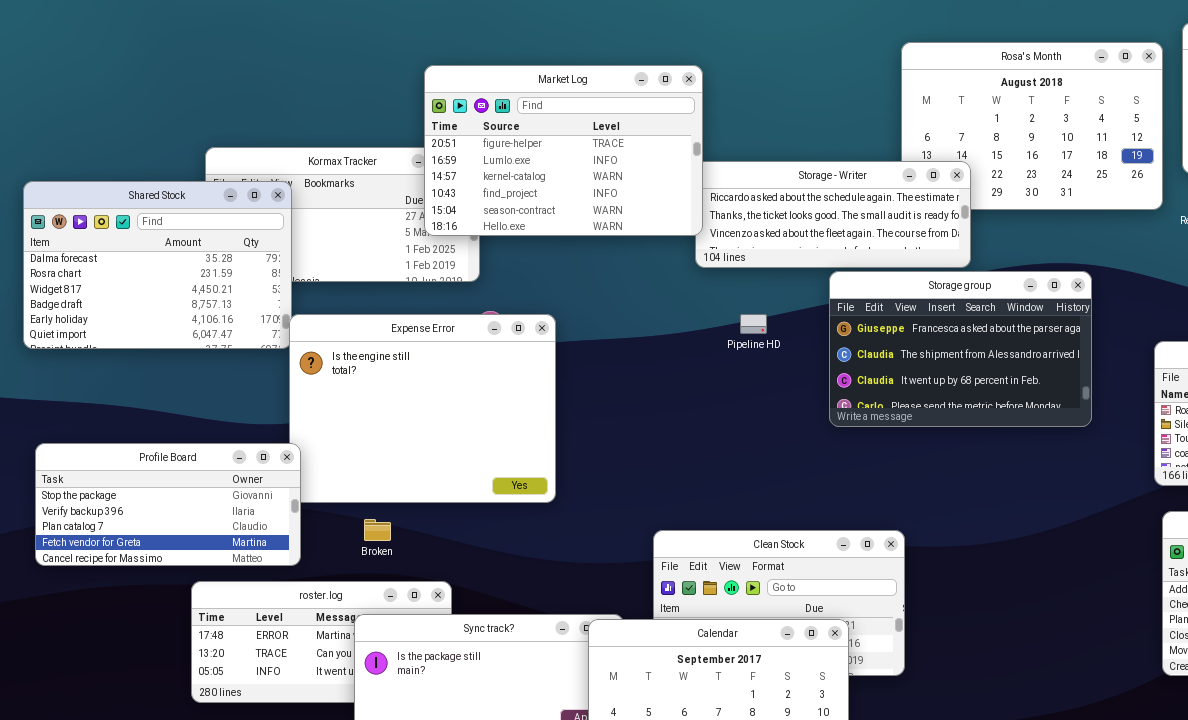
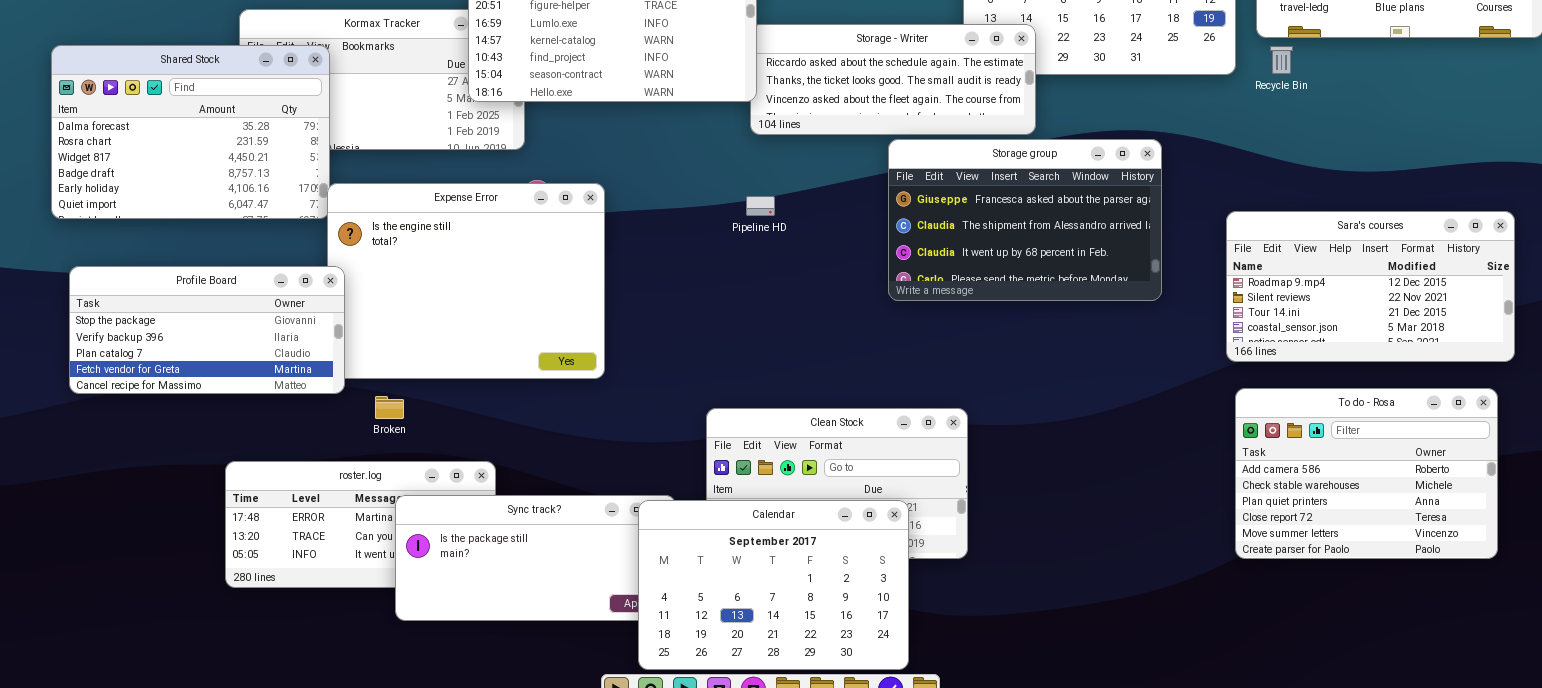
Pipeline HD: [740,314,767,334] -> [746,196,775,216], moved
Profile Board: [35,443,301,566] -> [69,266,345,394], moved
Broken: [364,519,391,541] -> [375,396,404,419], moved

